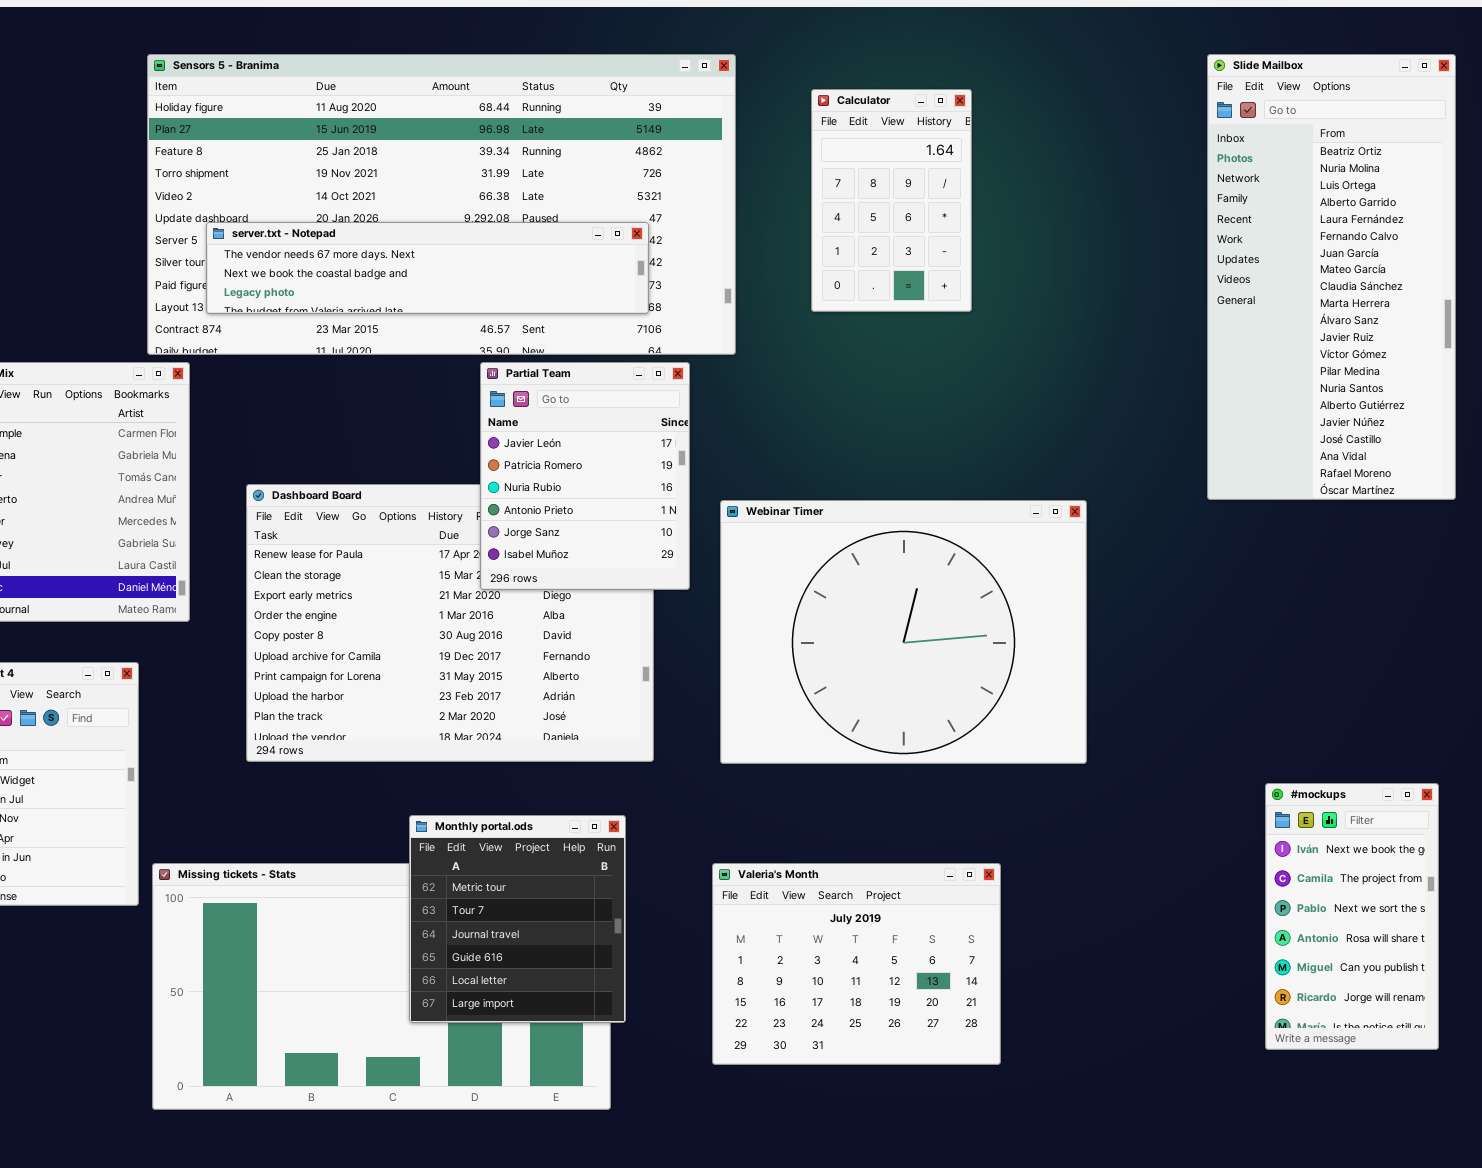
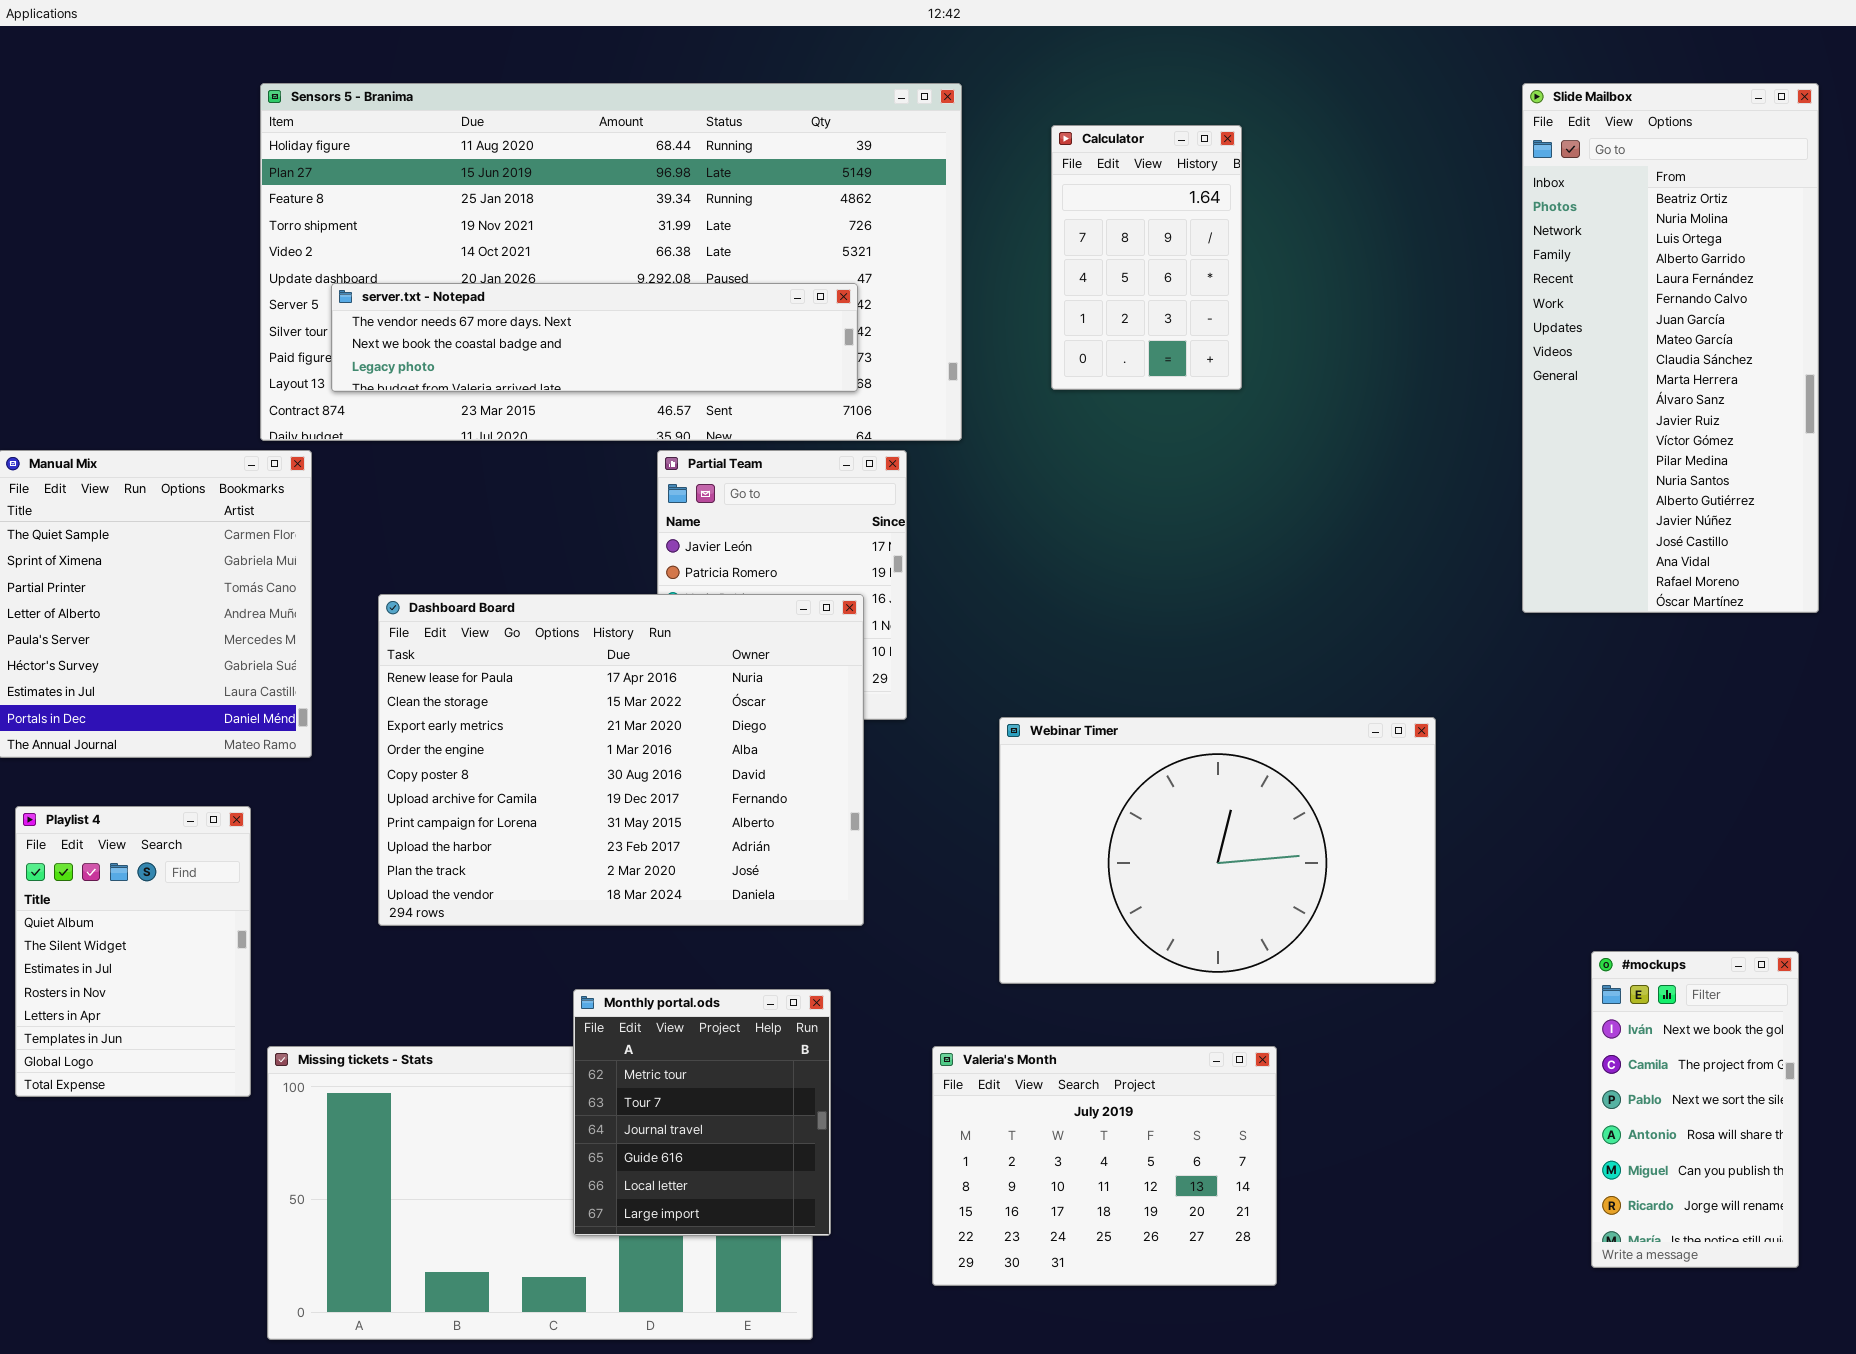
Dashboard Board: [246,484,654,762] -> [378,594,864,926], raised
Webinar Timer: [720,500,1087,764] -> [999,717,1436,984], moved, resized

